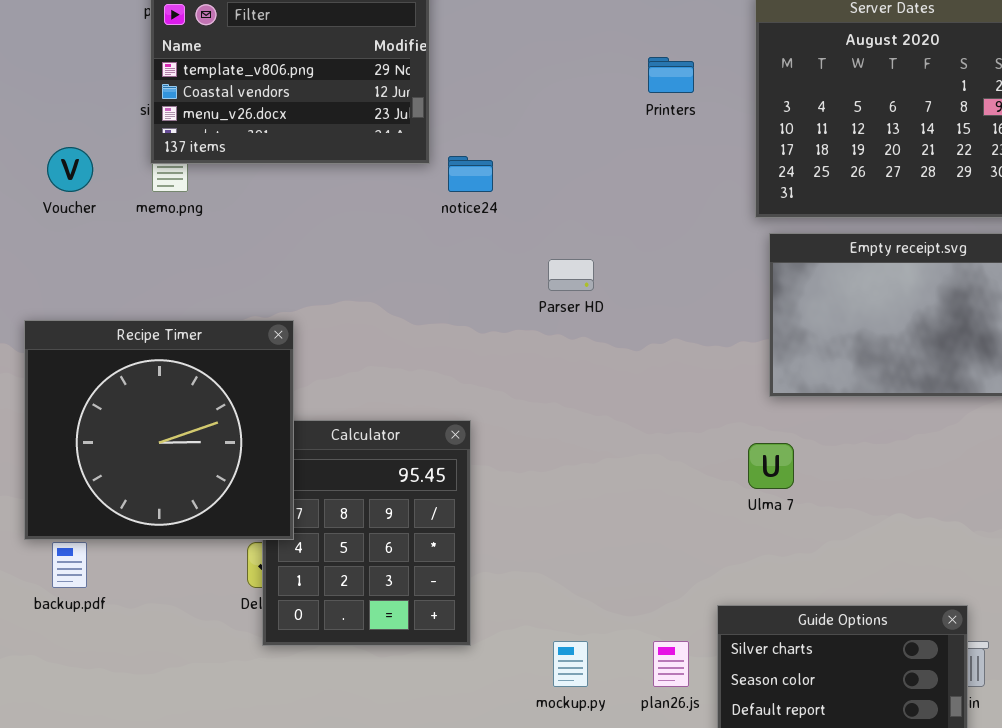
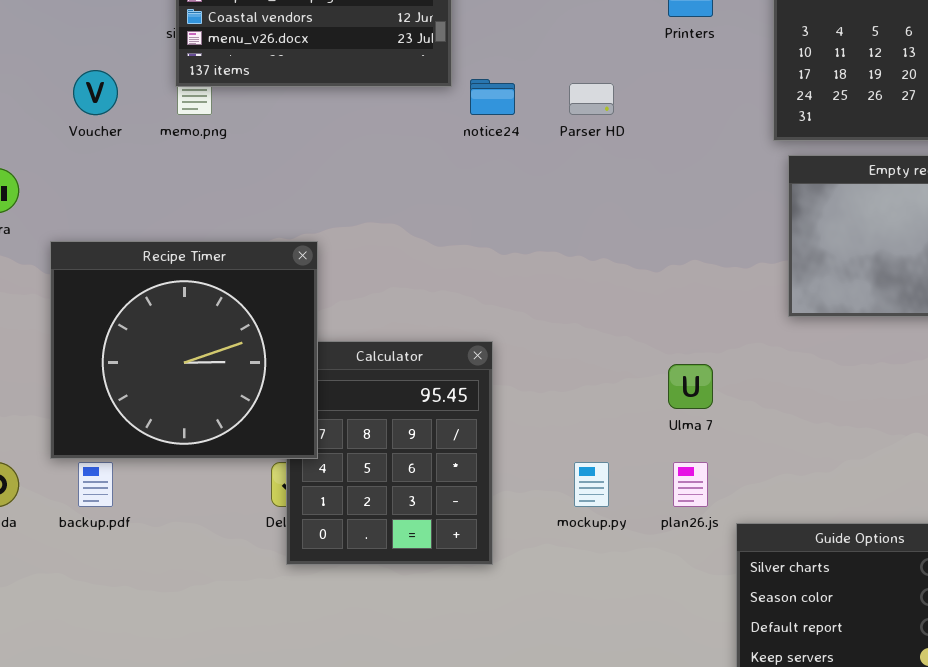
Parser HD: [548,259,594,291] -> [569,83,614,115], moved
Ulma 7: [748,443,794,489] -> [668,364,713,409], moved
mockup.py: [553,641,588,687] -> [574,462,609,507], moved
plan26.js: [653,641,689,687] -> [673,462,708,507], moved

